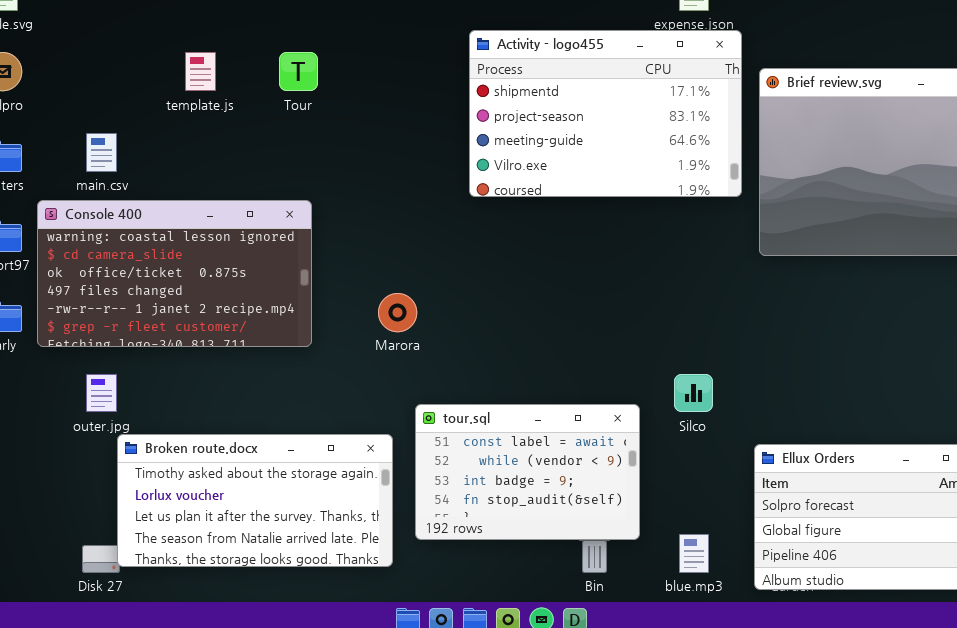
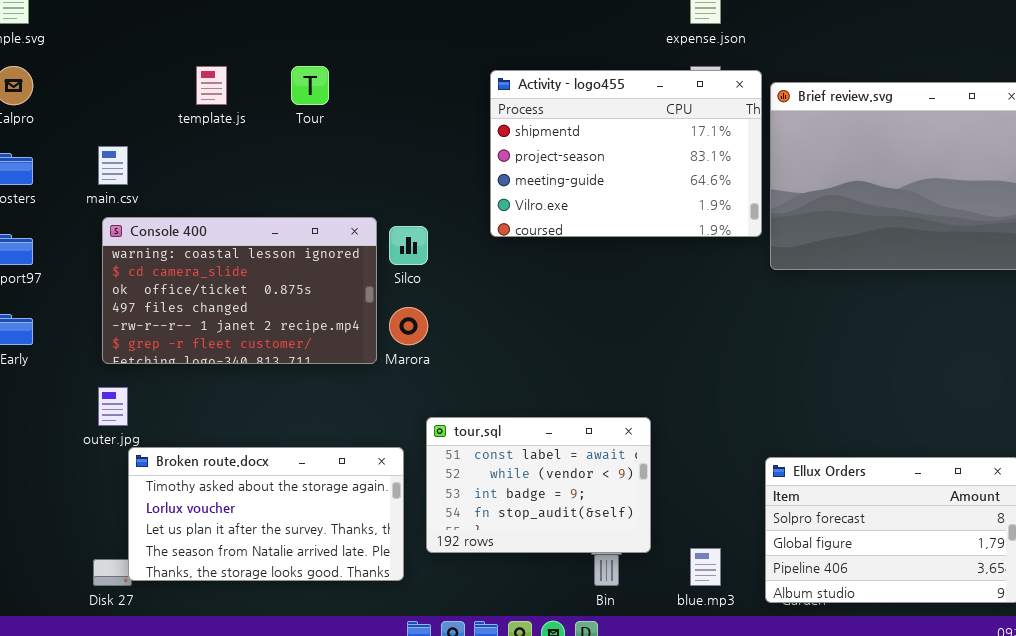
Activity - logo455: [469,30,742,197] -> [490,70,762,237], moved
Console 400: [37,200,312,347] -> [102,217,377,364], moved
Silco: [674,374,713,412] -> [389,226,428,265], moved

